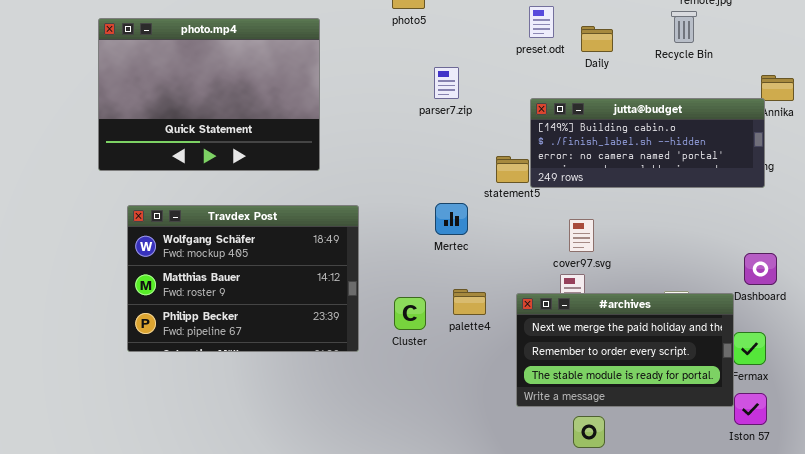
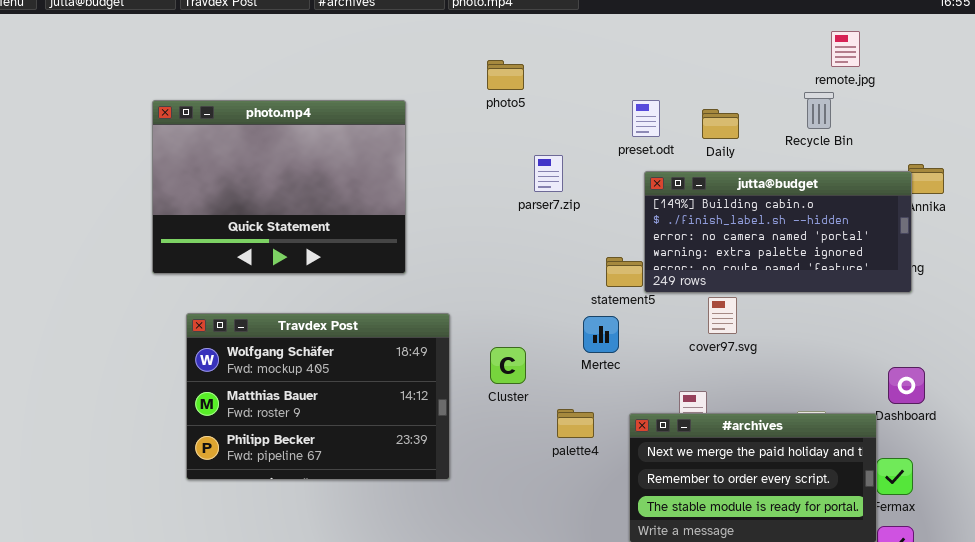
preset.odt: [529,6,554,38] -> [632,100,660,137], moved
jutta@budget: [530,98,765,188] -> [644,171,912,293], resized
Mertec: [435,203,468,235] -> [583,316,619,353], moved
cover97.svg: [569,219,594,252] -> [708,297,737,334], moved
Cluster: [394,297,426,330] -> [490,347,526,384], moved

